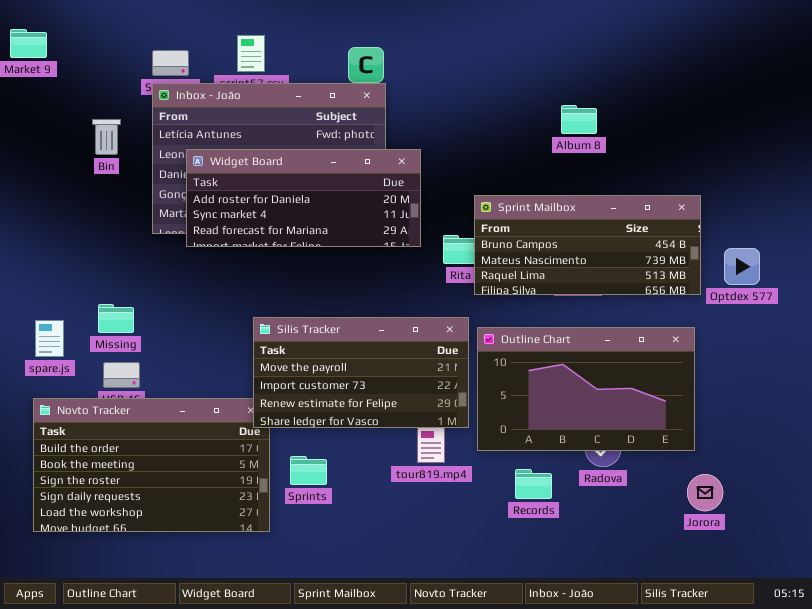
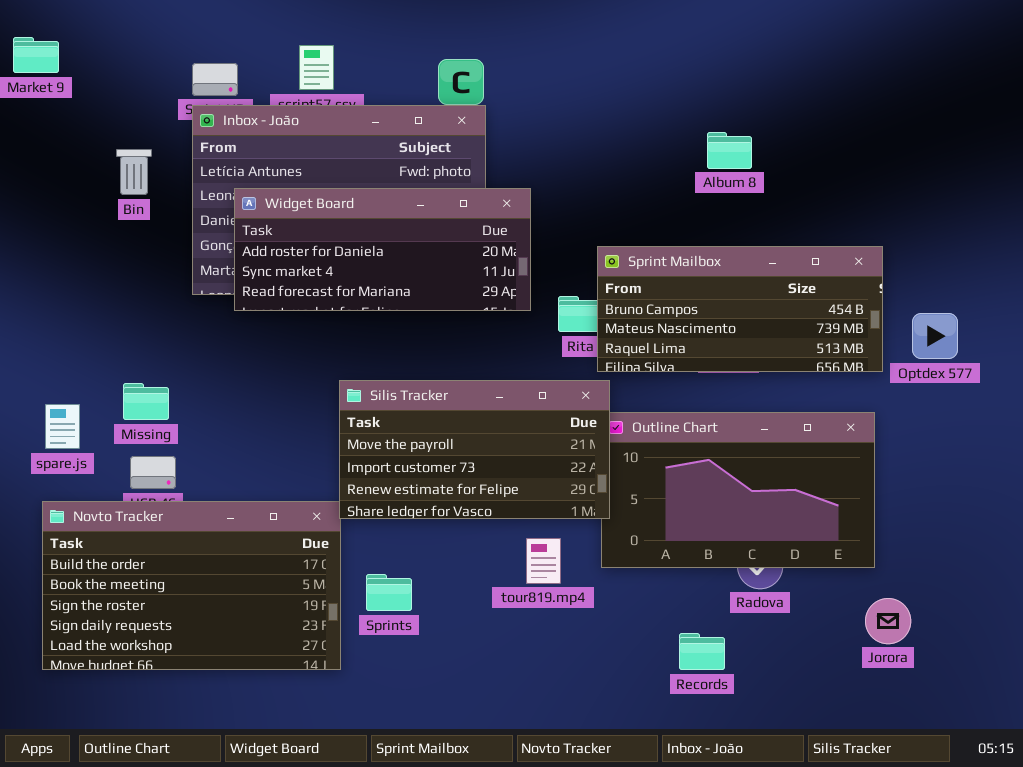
Silis Tracker: [253,317,469,428] -> [339,380,610,519], moved
Records: [515,469,552,499] -> [679,633,725,670], moved

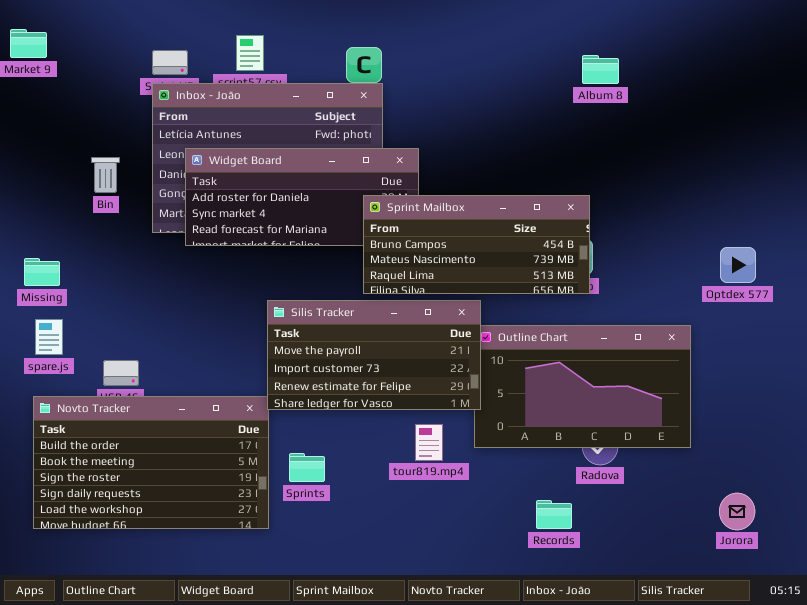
Album 8: [707,132,752,169] -> [582,55,619,84], moved
Bin: [116,149,152,195] -> [91,157,120,193], moved
Sprint Mailbox: [597,246,883,372] -> [363,195,590,294], moved
Missing: [123,383,169,420] -> [24,258,60,286], moved
Jorora: [865,598,911,644] -> [719,493,755,530], moved

